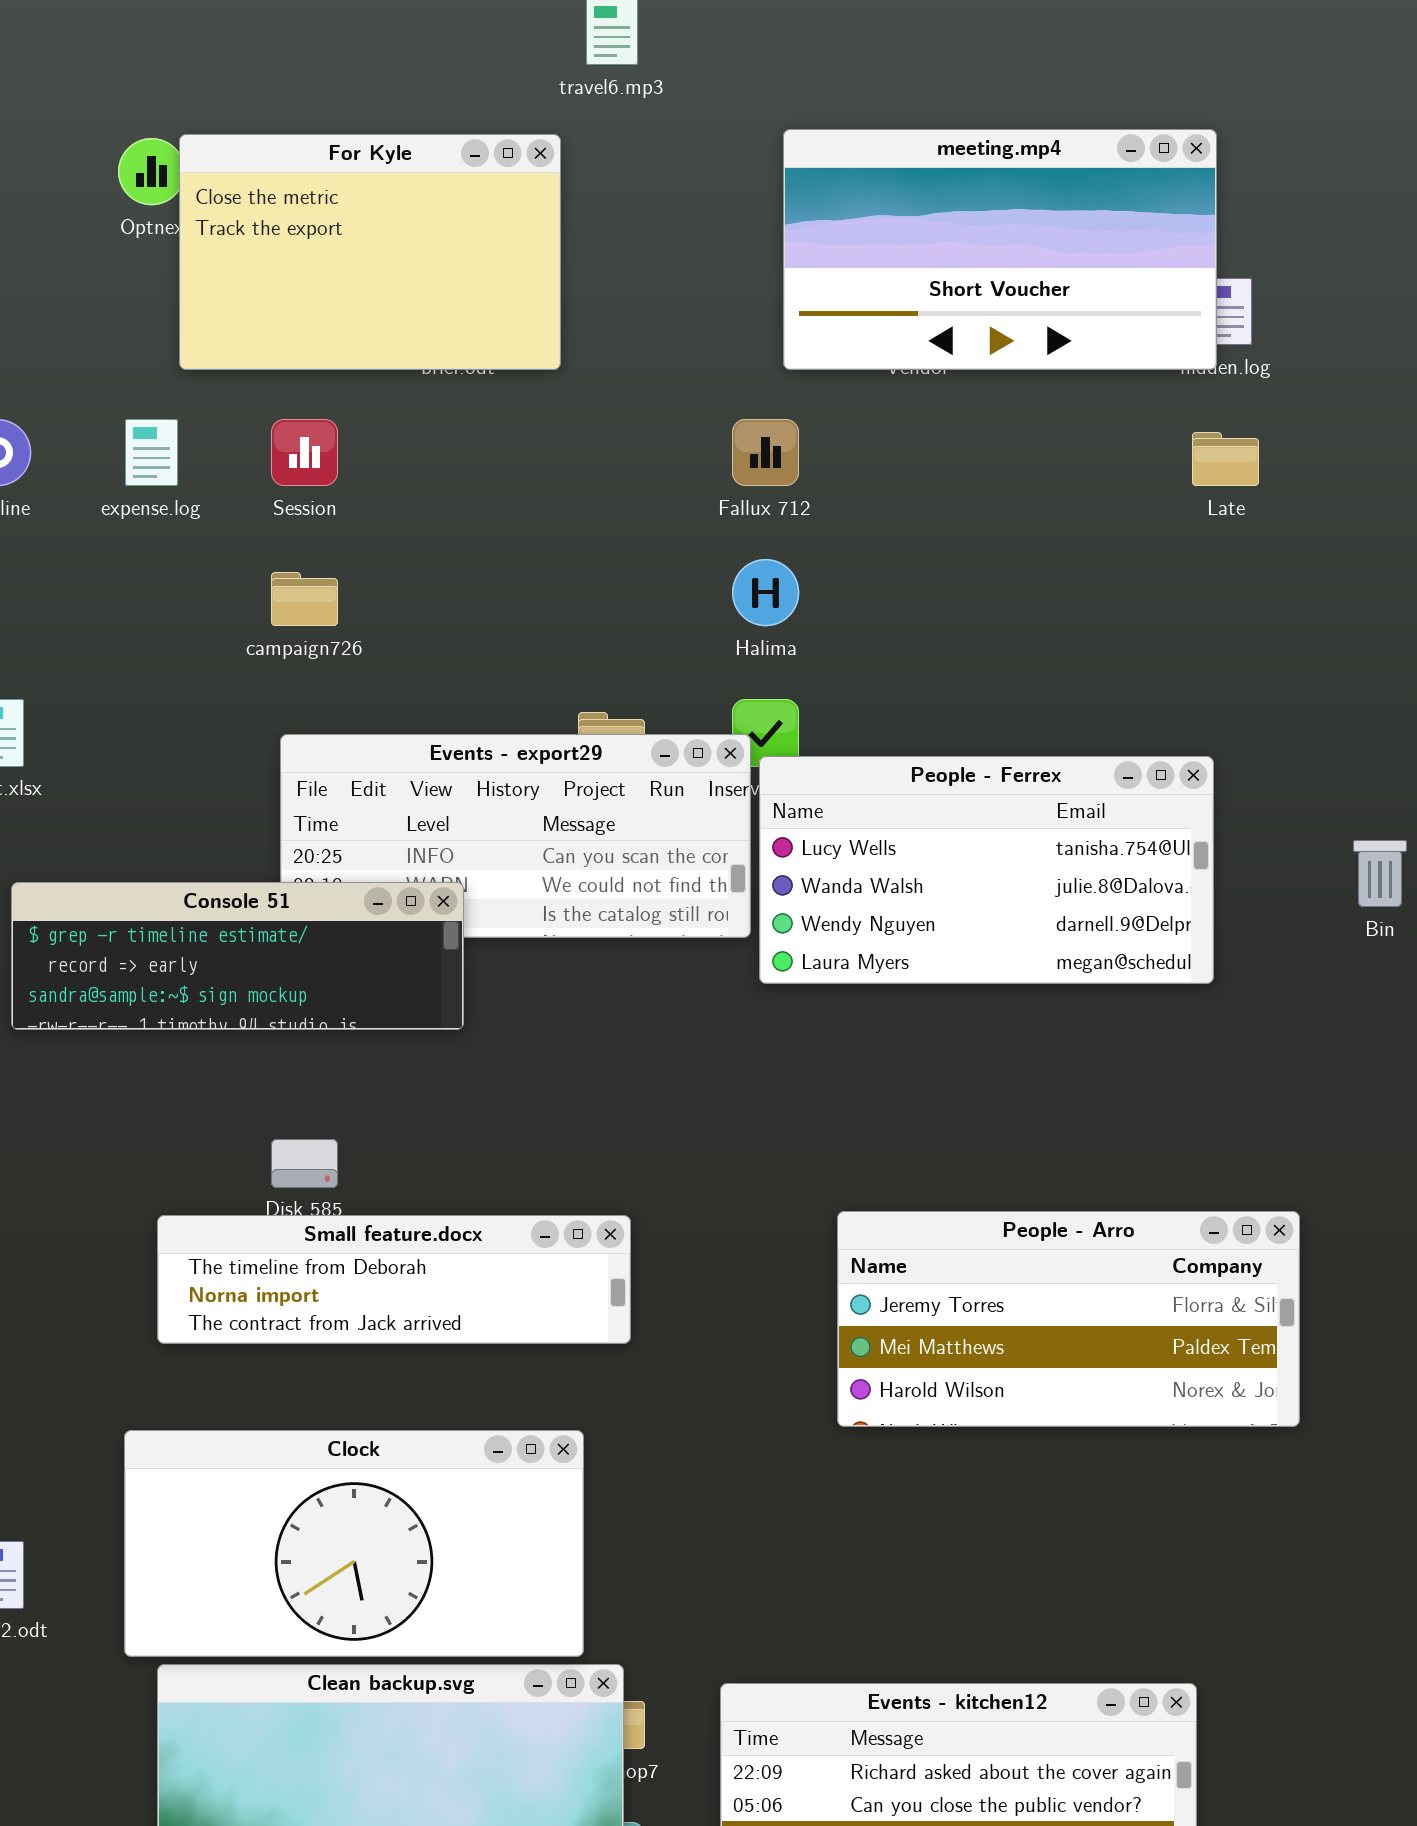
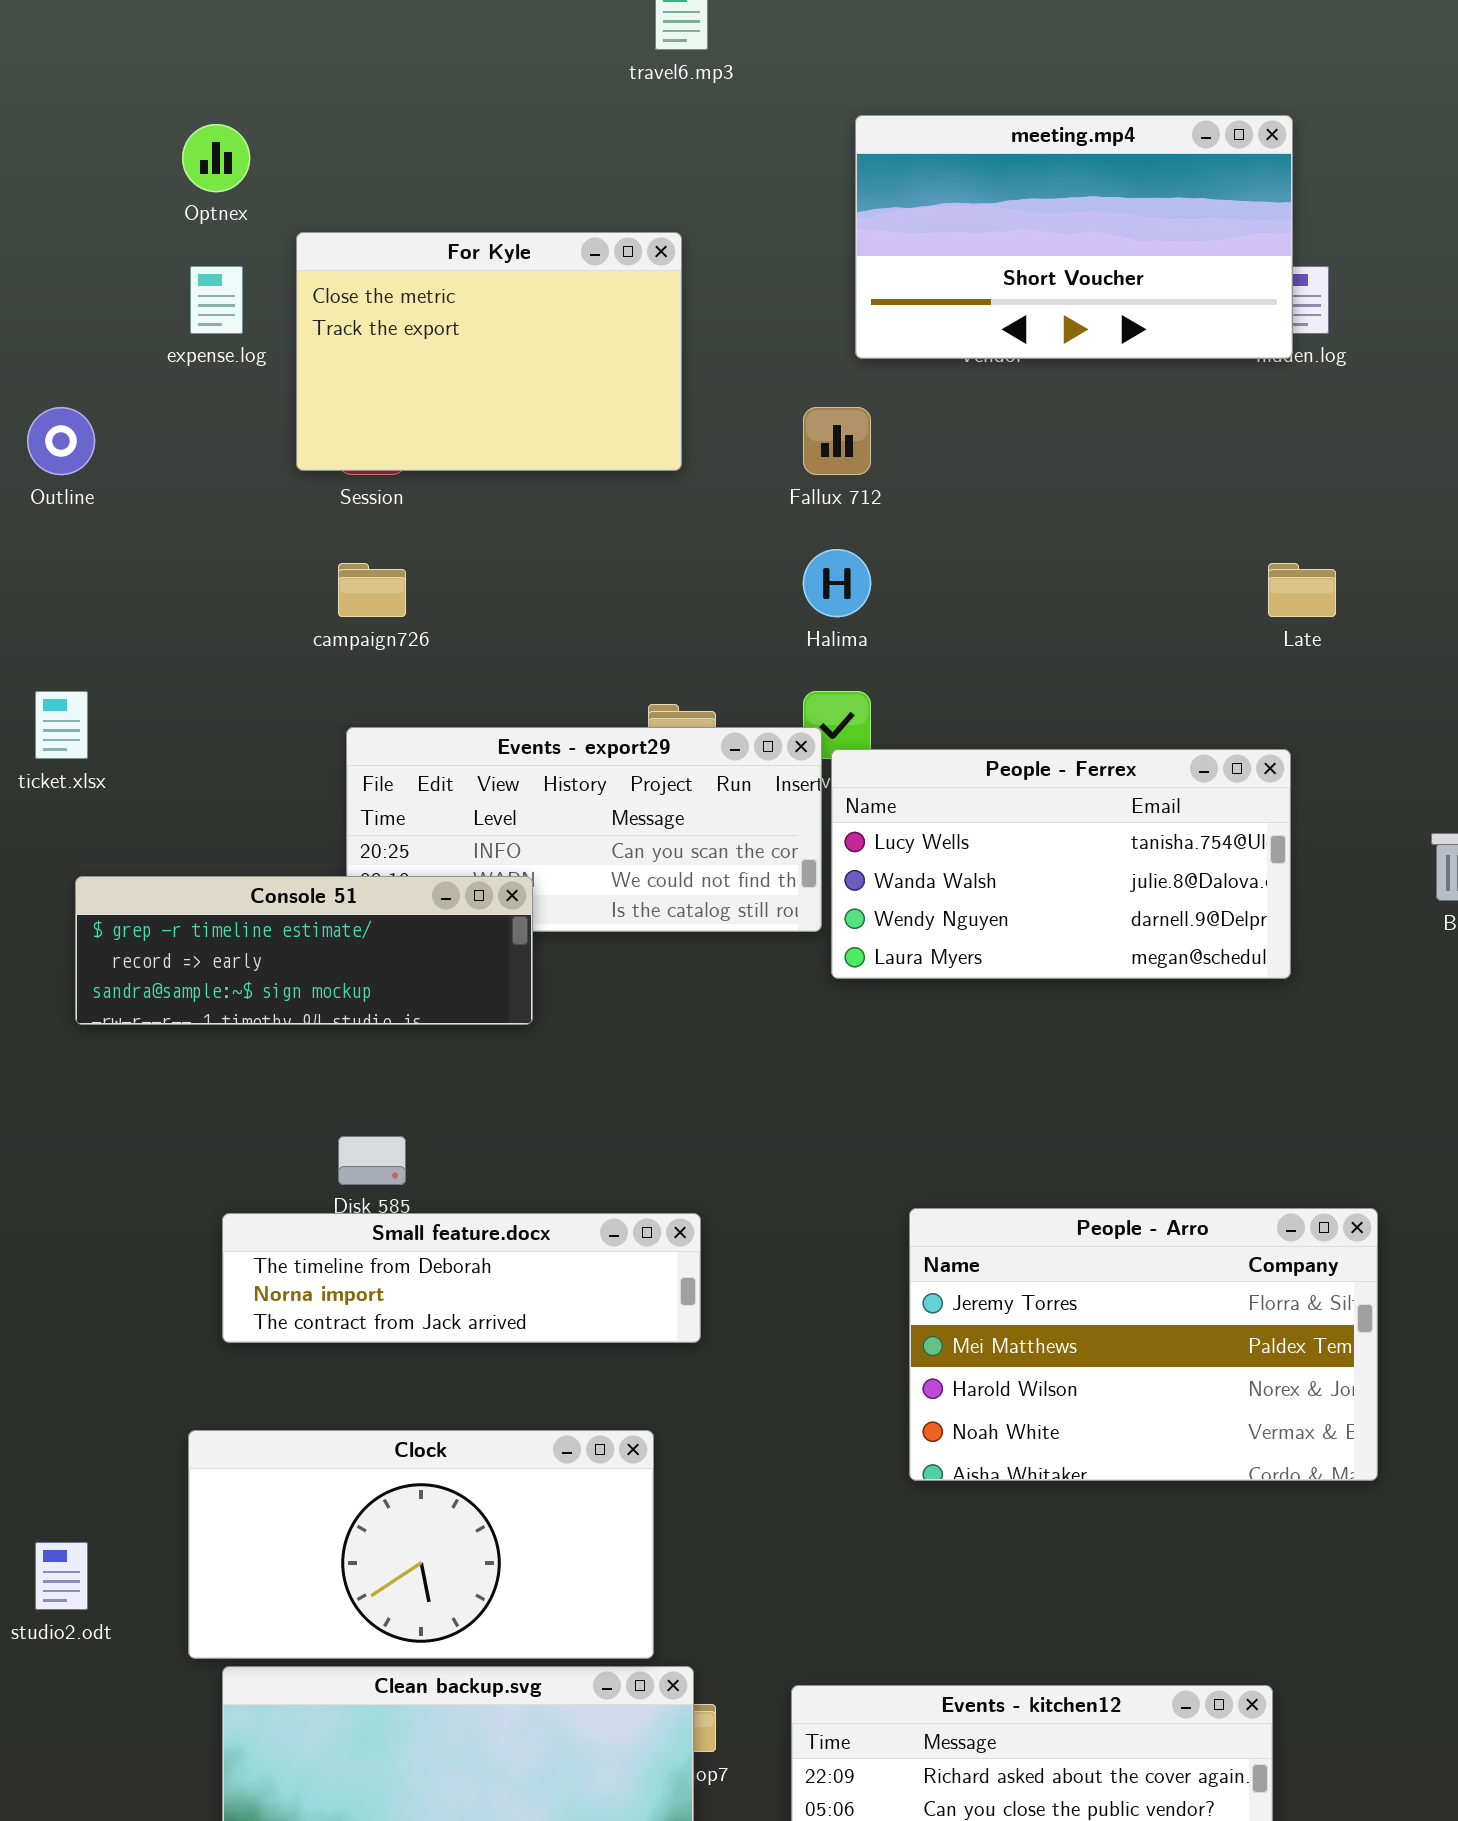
For Kyle: [179,134,561,370] -> [296,232,682,471], moved
expense.log: [125,419,178,486] -> [190,266,243,334], moved
Late: [1192,432,1259,486] -> [1268,563,1336,617], moved
People - Arro: [837,1211,1300,1427] -> [909,1208,1378,1481], resized

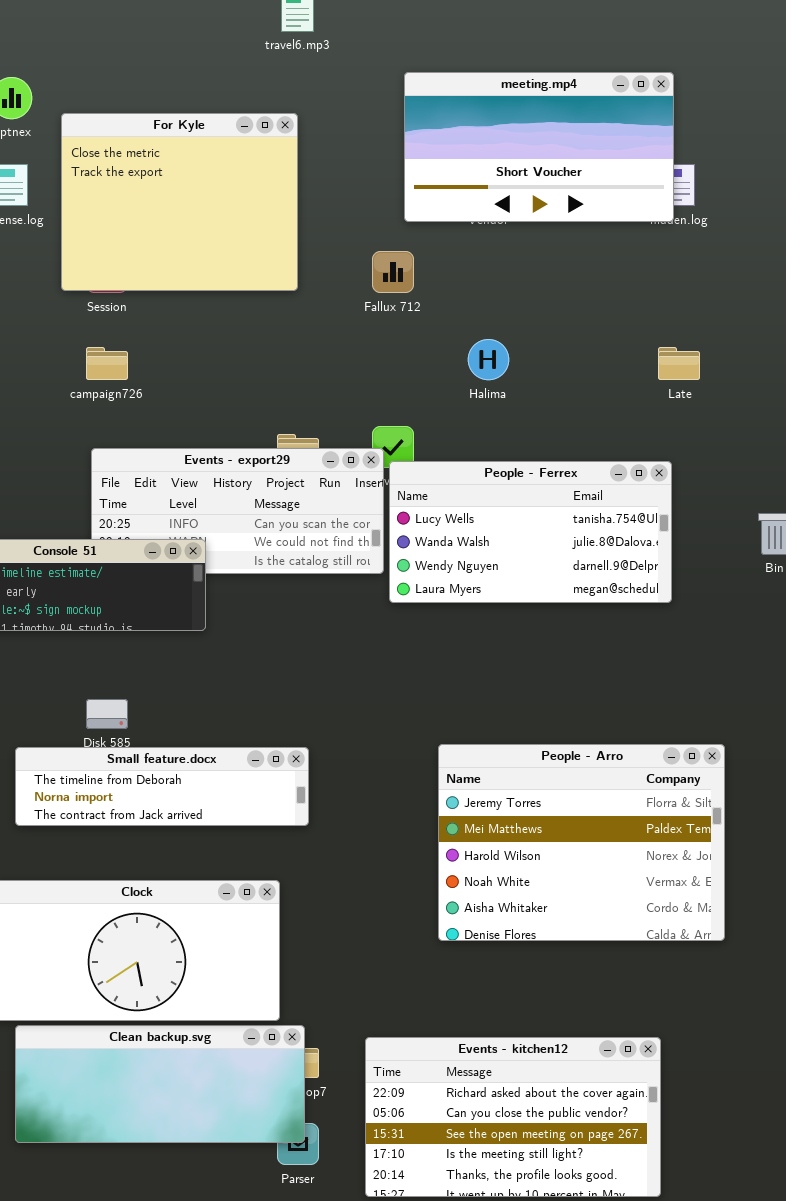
For Kyle: [296,232,682,471] -> [61,113,298,291], resized
Halima: [803,549,871,617] -> [468,339,509,380], moved
People - Arro: [909,1208,1378,1481] -> [438,744,725,941], resized

